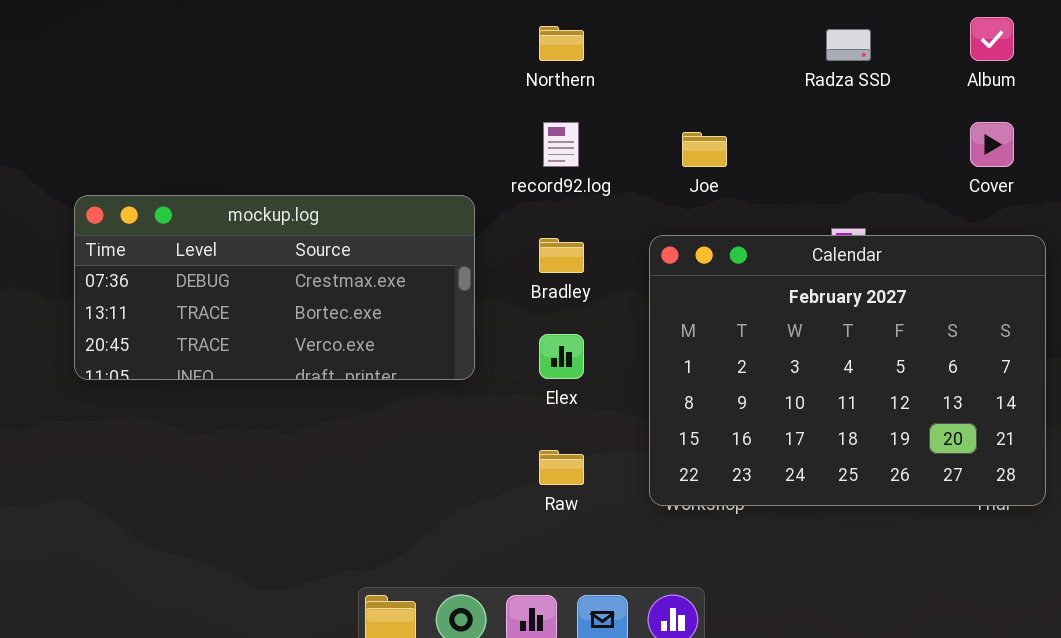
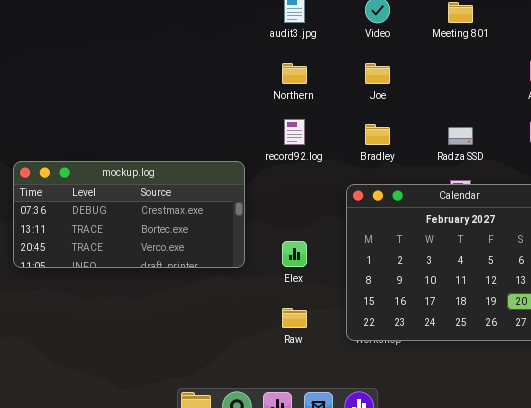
Radza SSD: [826,29,871,61] -> [448,127,473,145], moved
Joe: [682,132,727,167] -> [365,63,390,84], moved
Bradley: [539,238,584,273] -> [365,124,390,145], moved

